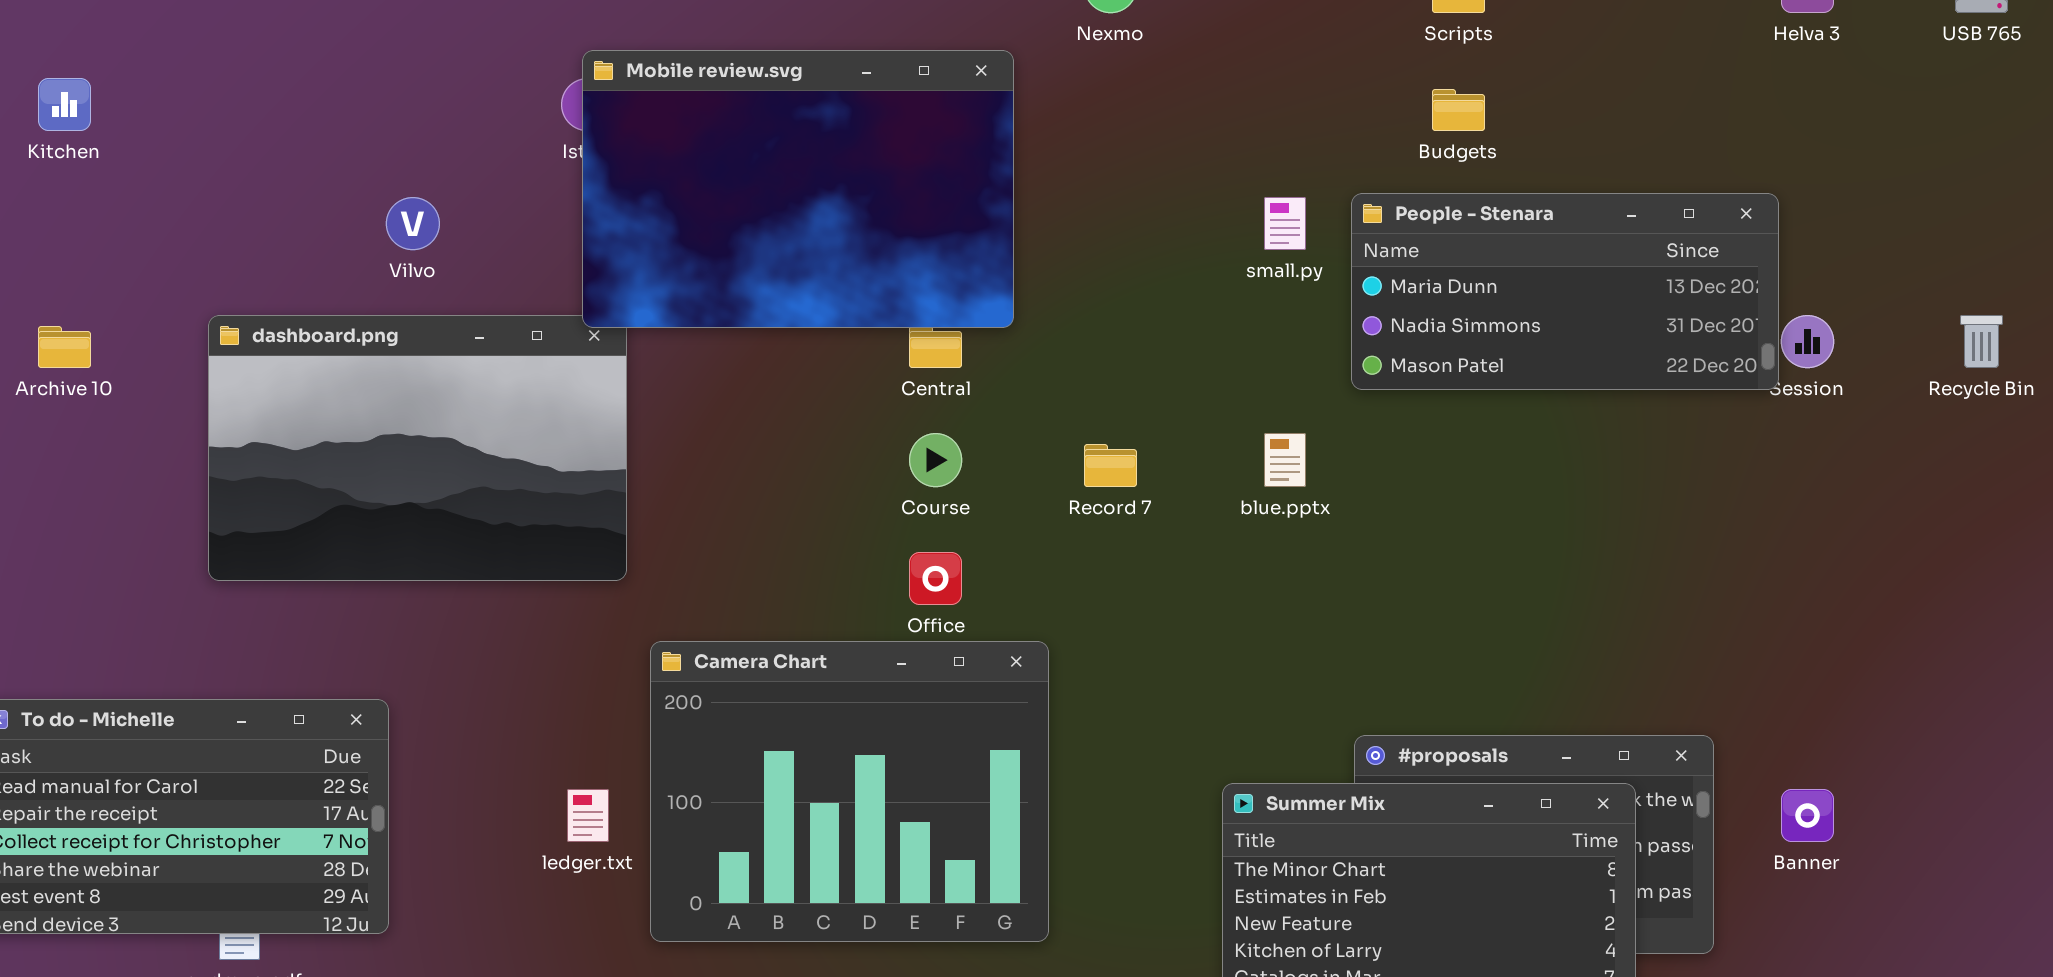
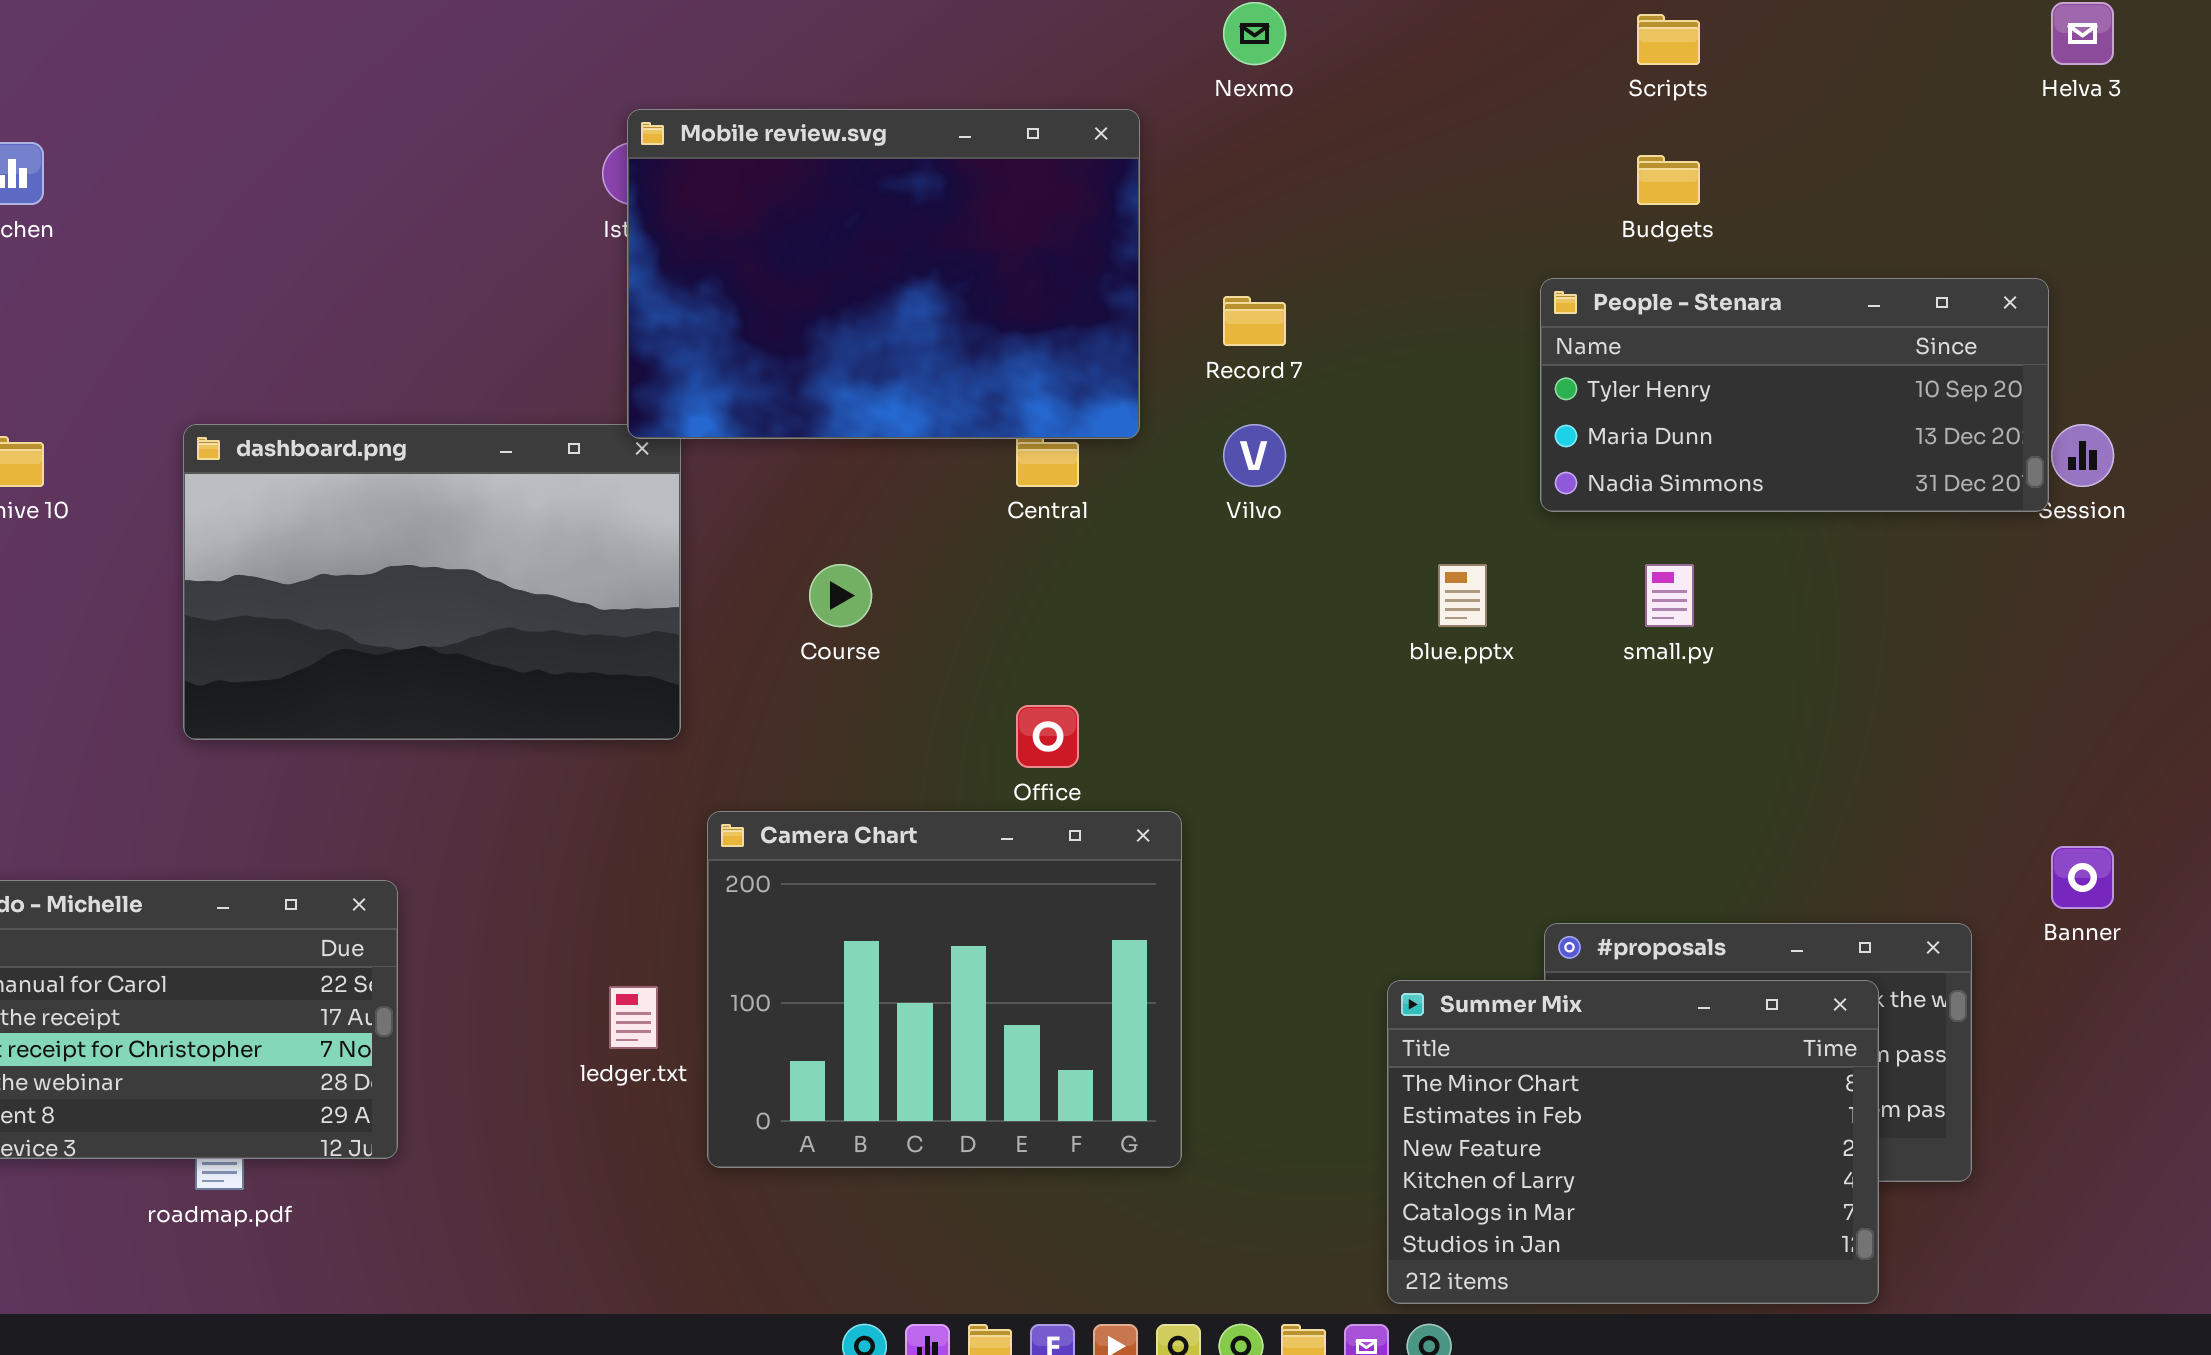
People - Stenara: [1351,193,1779,390] -> [1540,278,2049,512], scrolled up 1 row
Vilvo: [386,197,440,250] -> [1223,424,1286,487], moved
small.py: [1264,197,1306,250] -> [1645,564,1694,627], moved
Course: [909,433,962,487] -> [809,564,872,627], moved
Record 7: [1084,444,1137,487] -> [1223,296,1286,346], moved
Banner: [1781,789,1834,842] -> [2051,846,2114,909], moved

